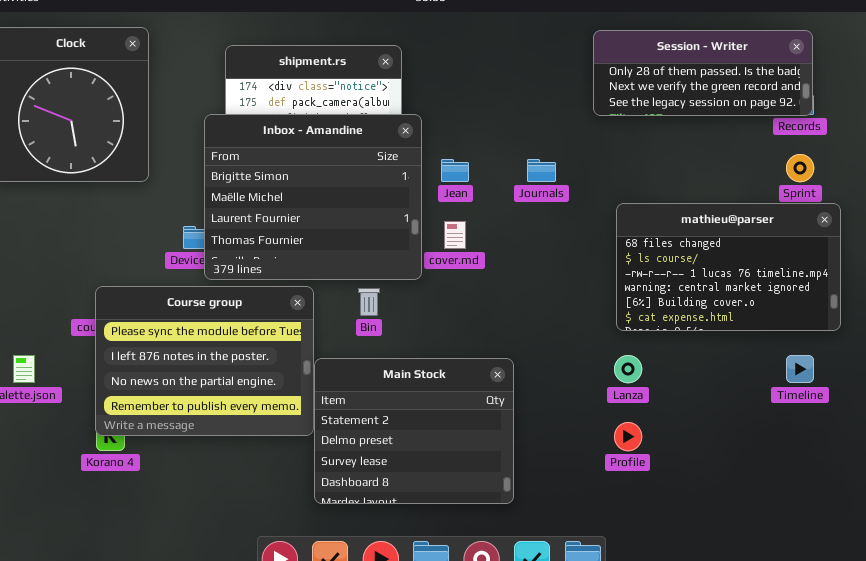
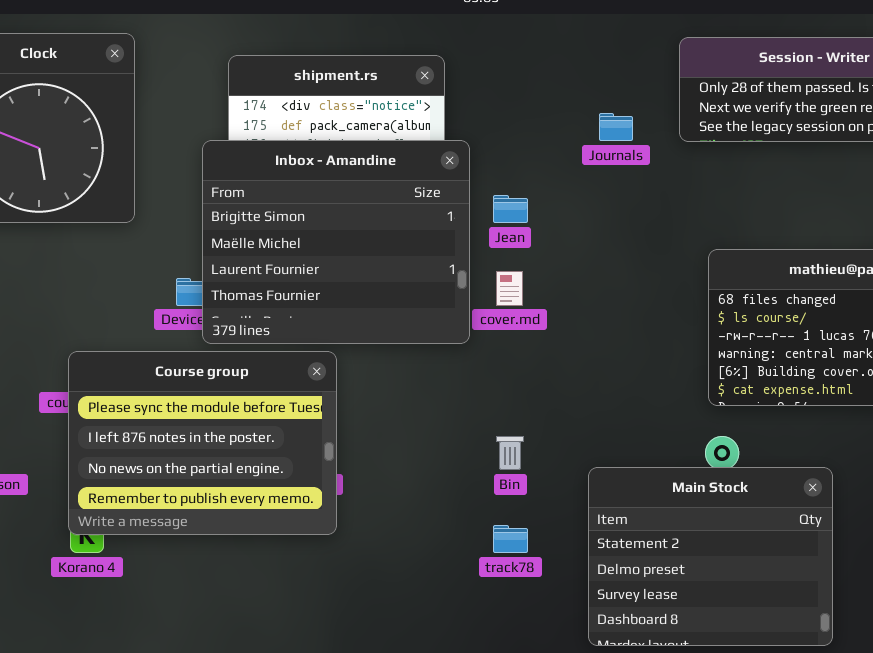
Journals: [527,159,556,182] -> [599,113,633,141], moved
Bin: [358,288,380,316] -> [496,436,524,470], moved
Main Stock: [314,358,514,504] -> [588,467,833,646], moved

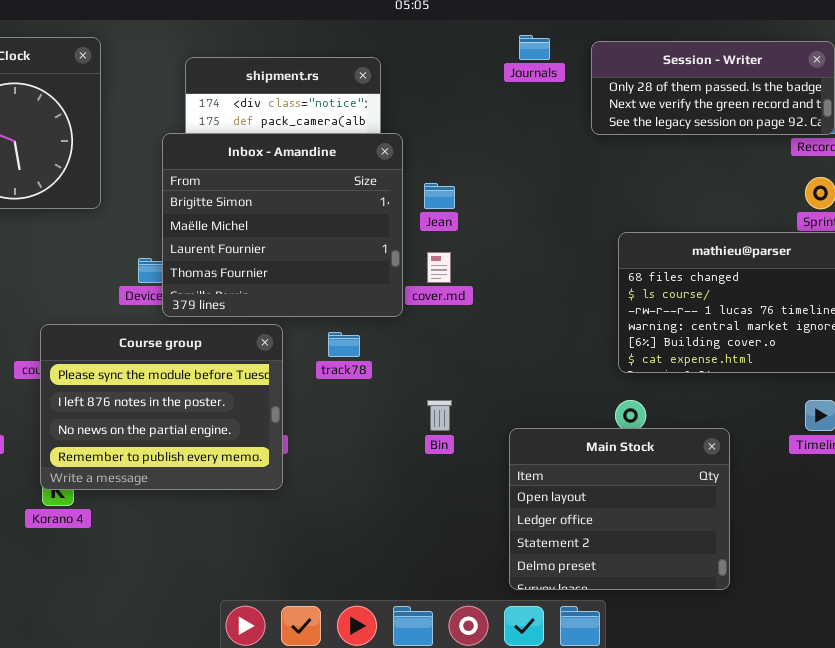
Journals: [599,113,633,141] -> [519,35,550,60], moved
Main Stock: [588,467,833,646] -> [509,428,730,590], scrolled up 2 rows
track78: [493,525,528,553] -> [328,332,360,357], moved

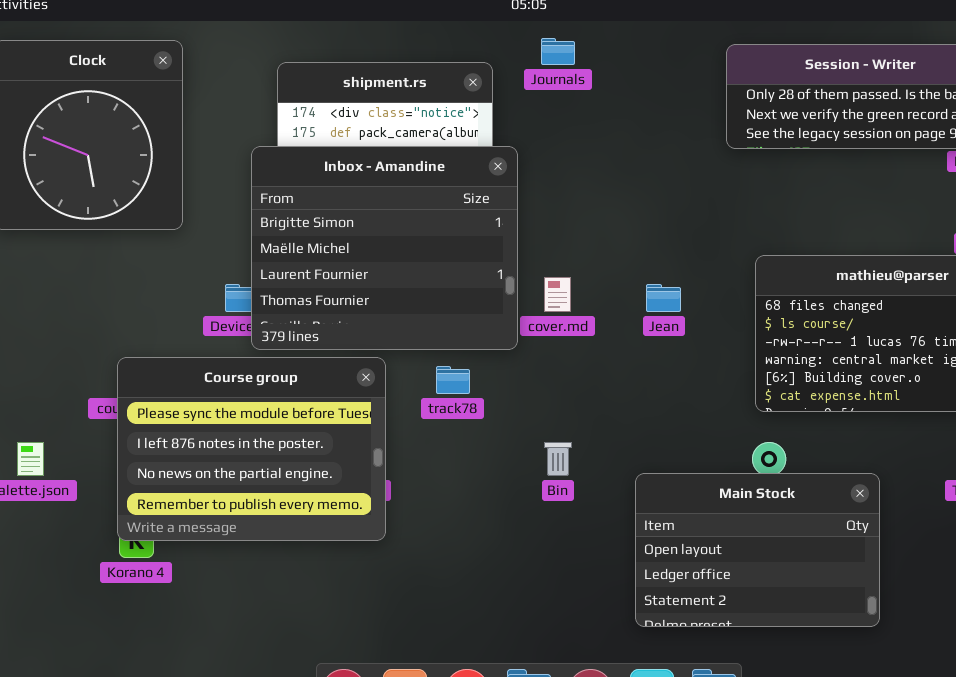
Journals: [519,35,550,60] -> [541,38,575,65], moved
Jean: [424,183,455,209] -> [646,284,681,312], moved
Main Stock: [509,428,730,590] -> [635,473,880,627], resized

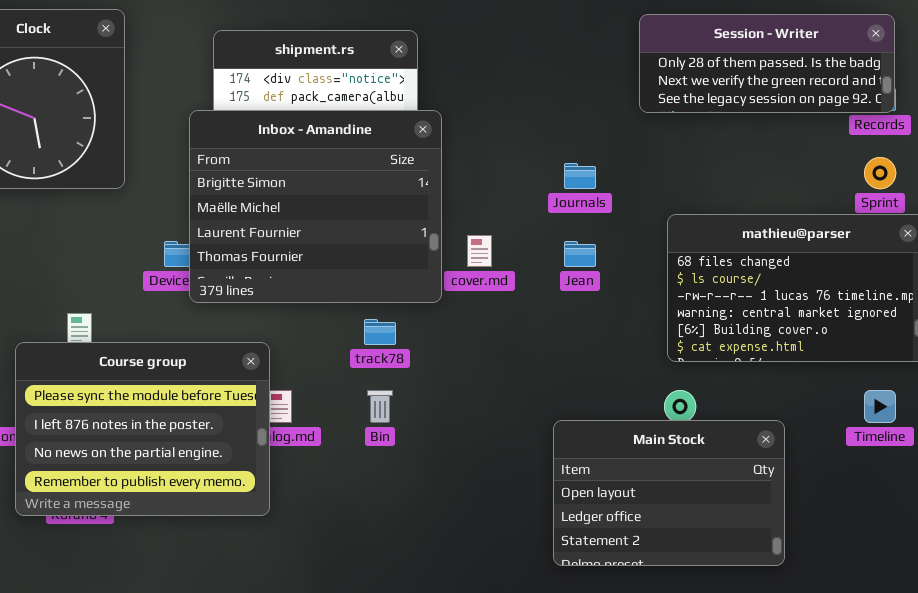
Journals: [541,38,575,65] -> [564,163,596,189], moved
Course group: [117,357,386,541] -> [15,342,270,516], moved
Bin: [544,442,572,476] -> [367,390,393,423], moved

